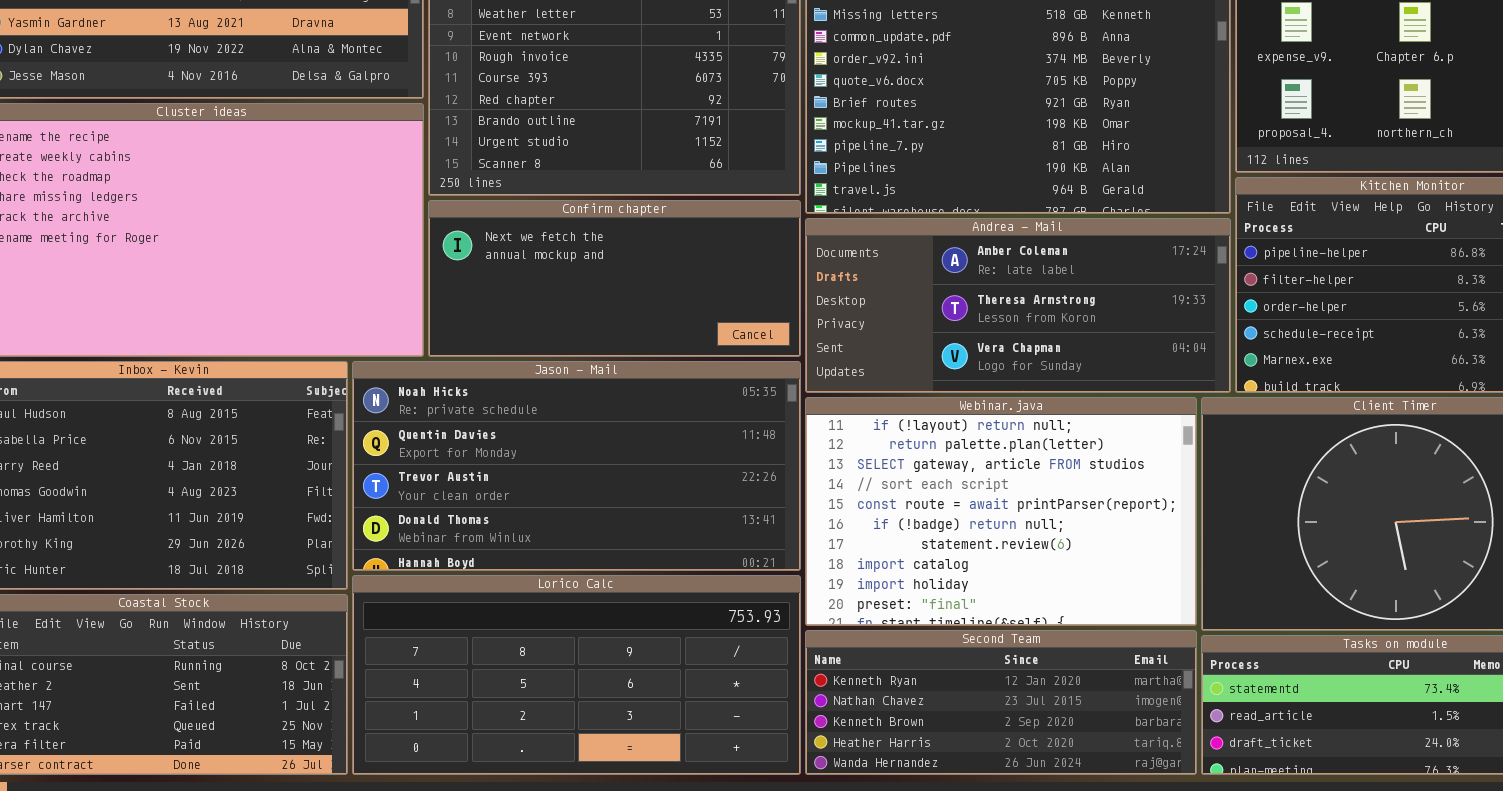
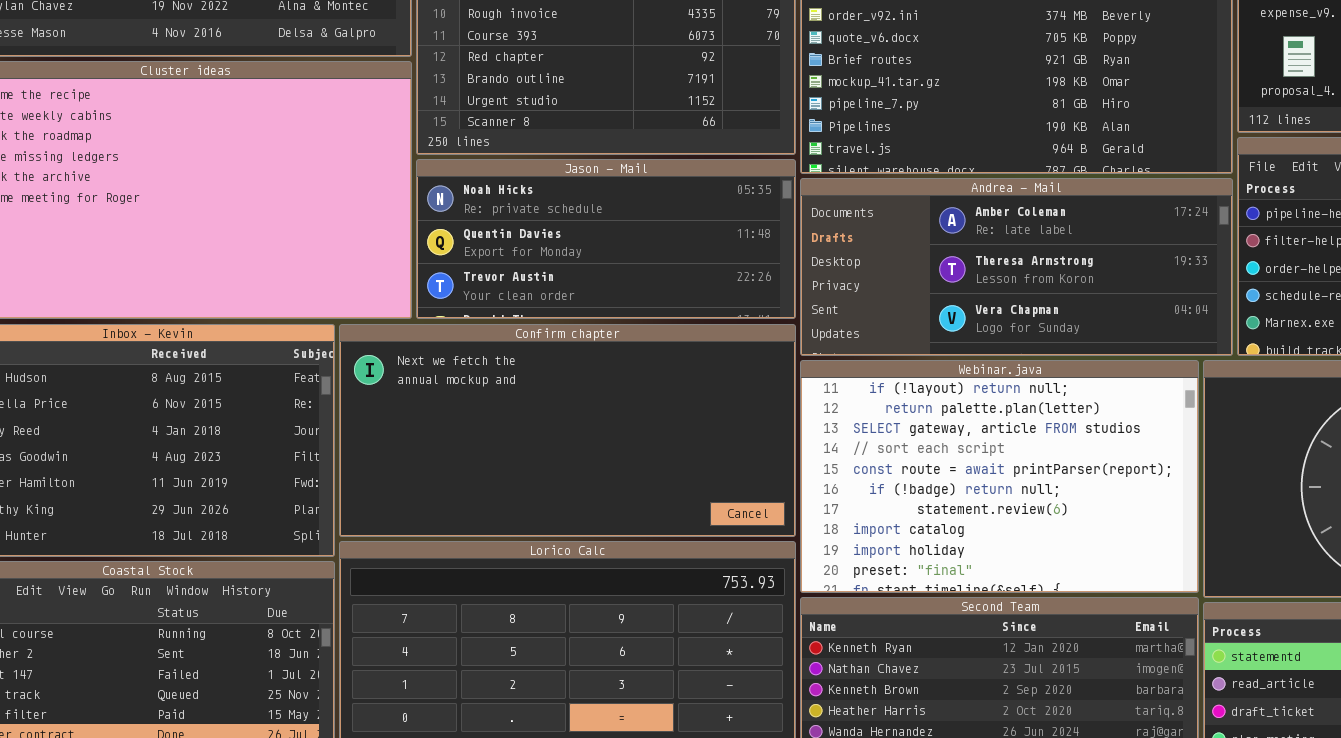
Confirm chapter: [428,200,801,357] -> [339,324,796,537], moved, resized
Jason - Mail: [352,361,801,571] -> [416,159,796,319], moved, resized

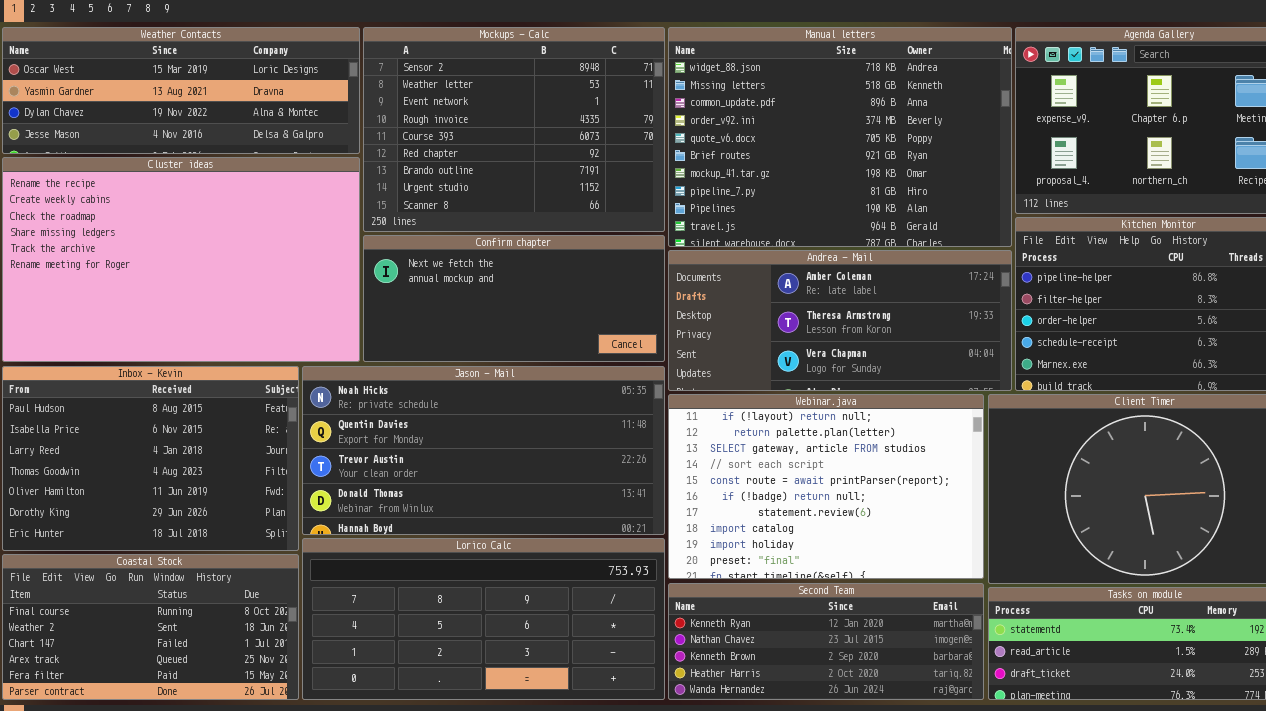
Jason - Mail: [416,159,796,319] -> [302,366,665,535], moved, resized
Confirm chapter: [339,324,796,537] -> [363,235,665,362], moved, resized

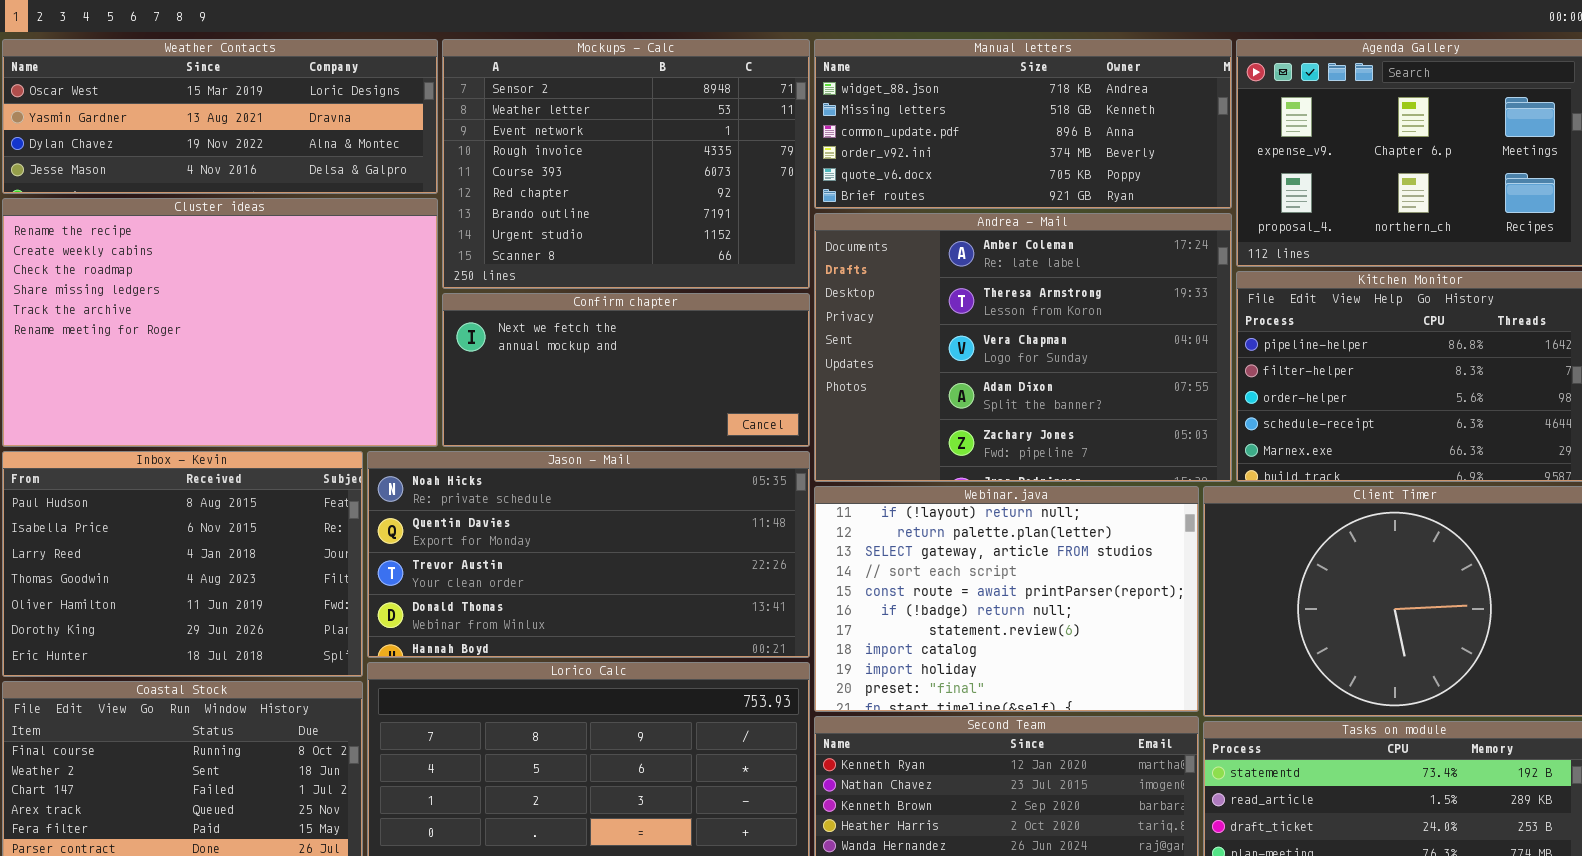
Manual letters: [668,27,1012,247] -> [814,39,1232,209], resized
Andrea - Mail: [668,250,1012,391] -> [814,213,1232,482], resized

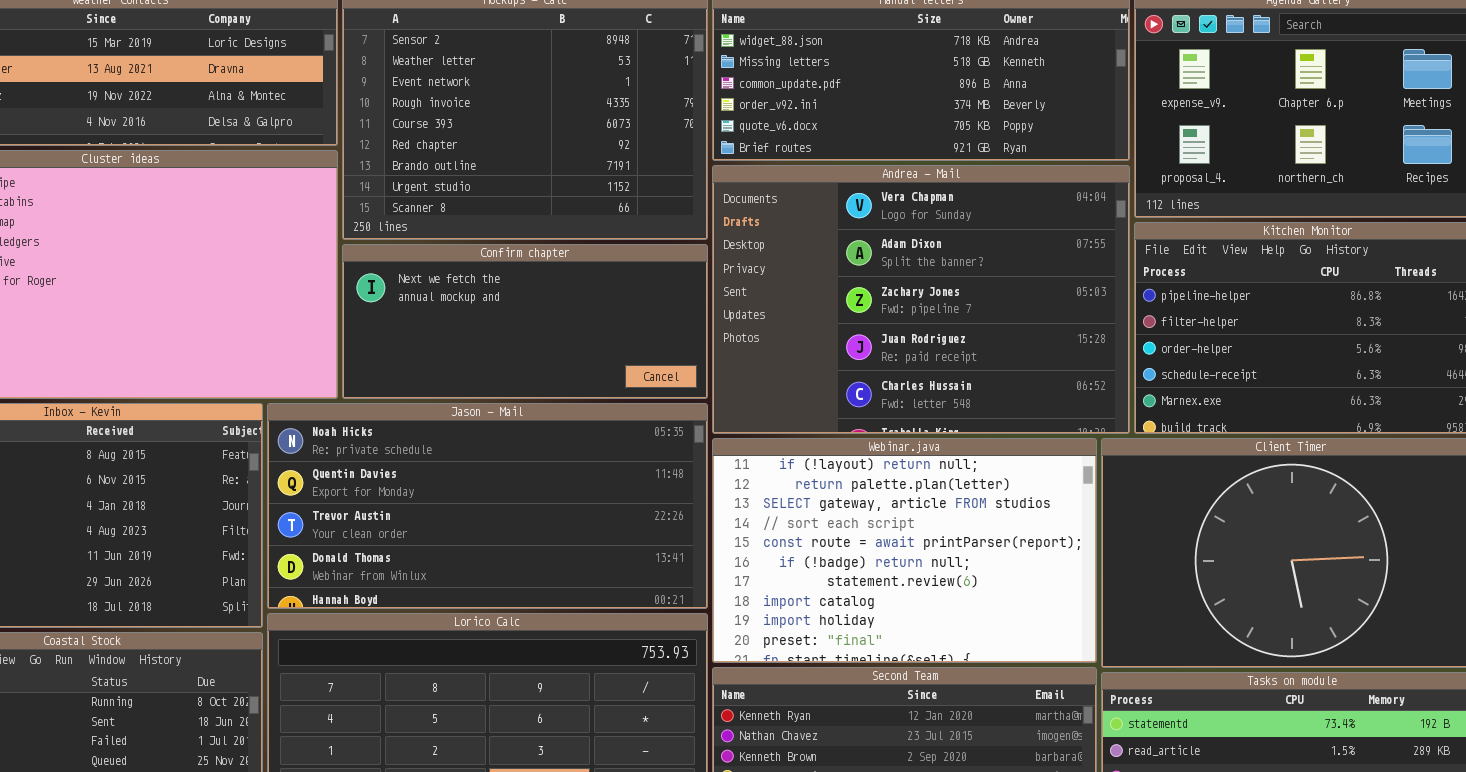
Andrea - Mail: [814,213,1232,482] -> [712,165,1130,434], scrolled down 2 rows

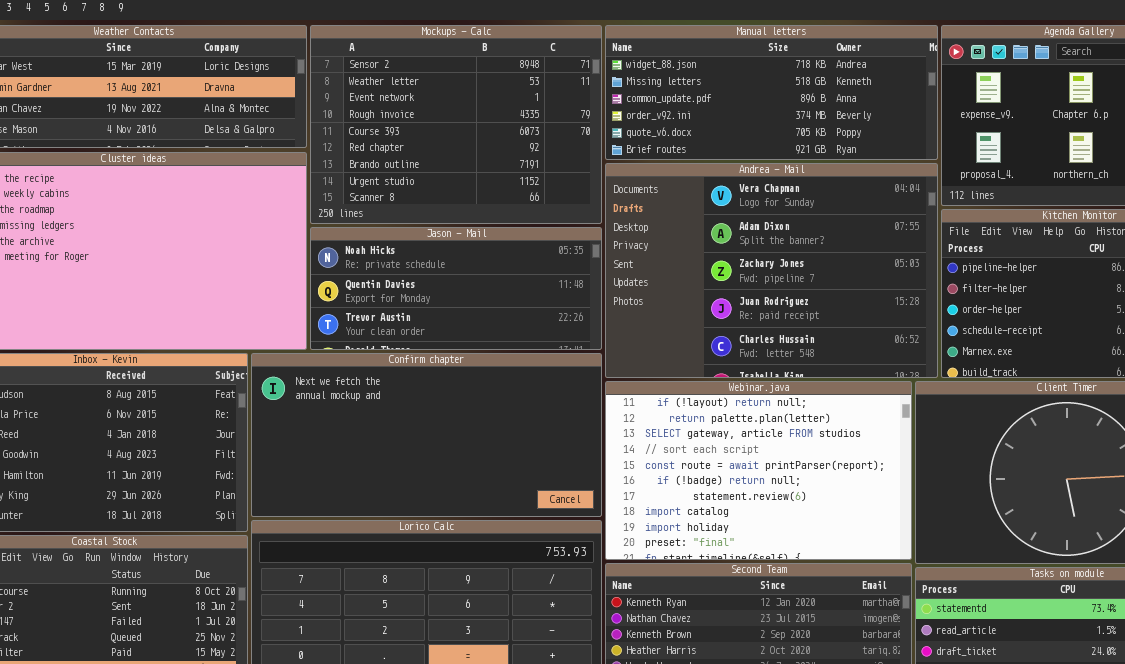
Confirm chapter: [342,244,708,399] -> [251,353,602,517], moved, resized
Jason - Mail: [267,403,708,609] -> [310,227,602,350], moved, resized

